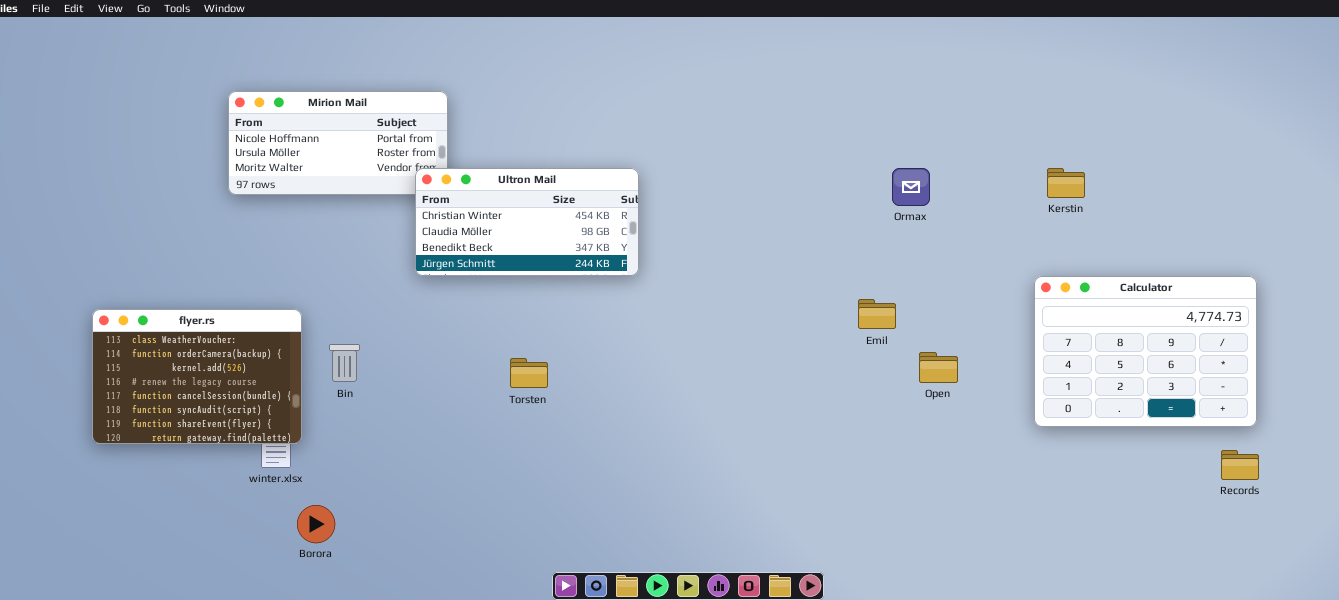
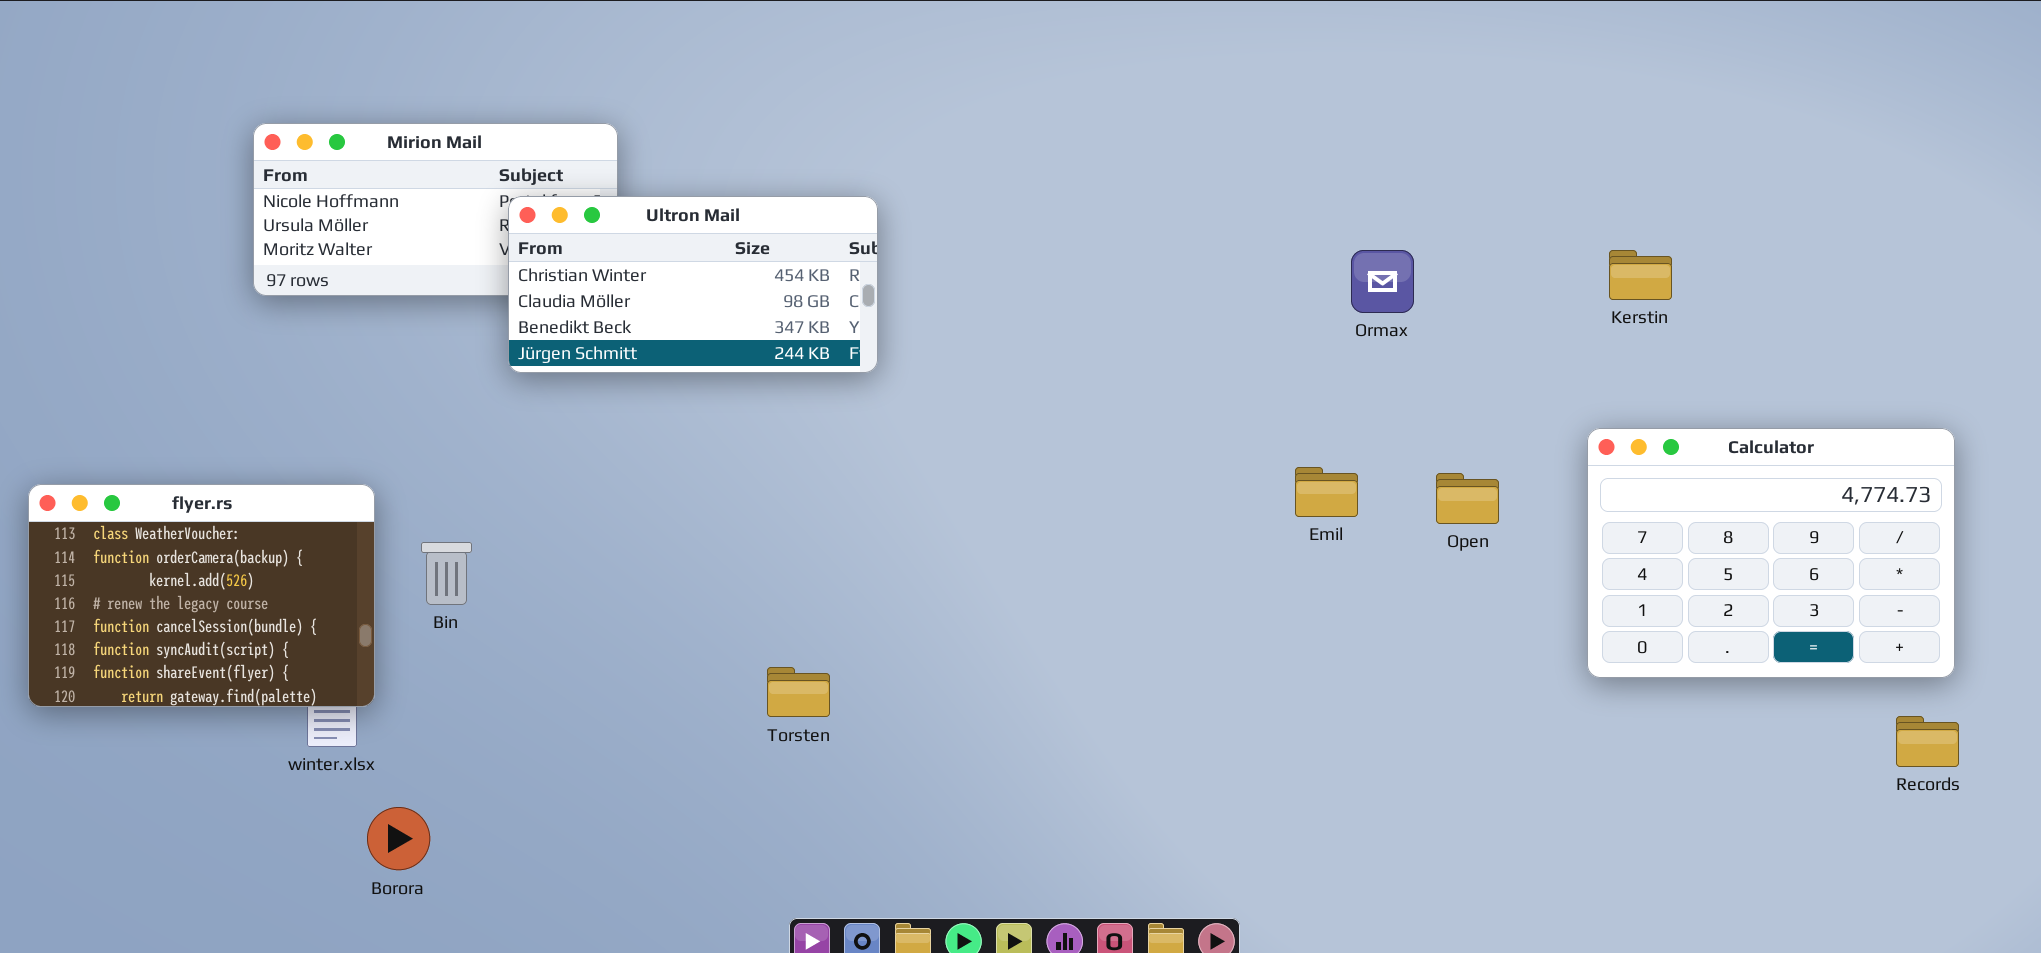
Ultron Mail: [415,168,639,276] -> [508,196,878,373], moved
Open: [919,352,958,383] -> [1436,473,1499,524], moved
Torsten: [510,358,548,388] -> [767,667,830,717], moved

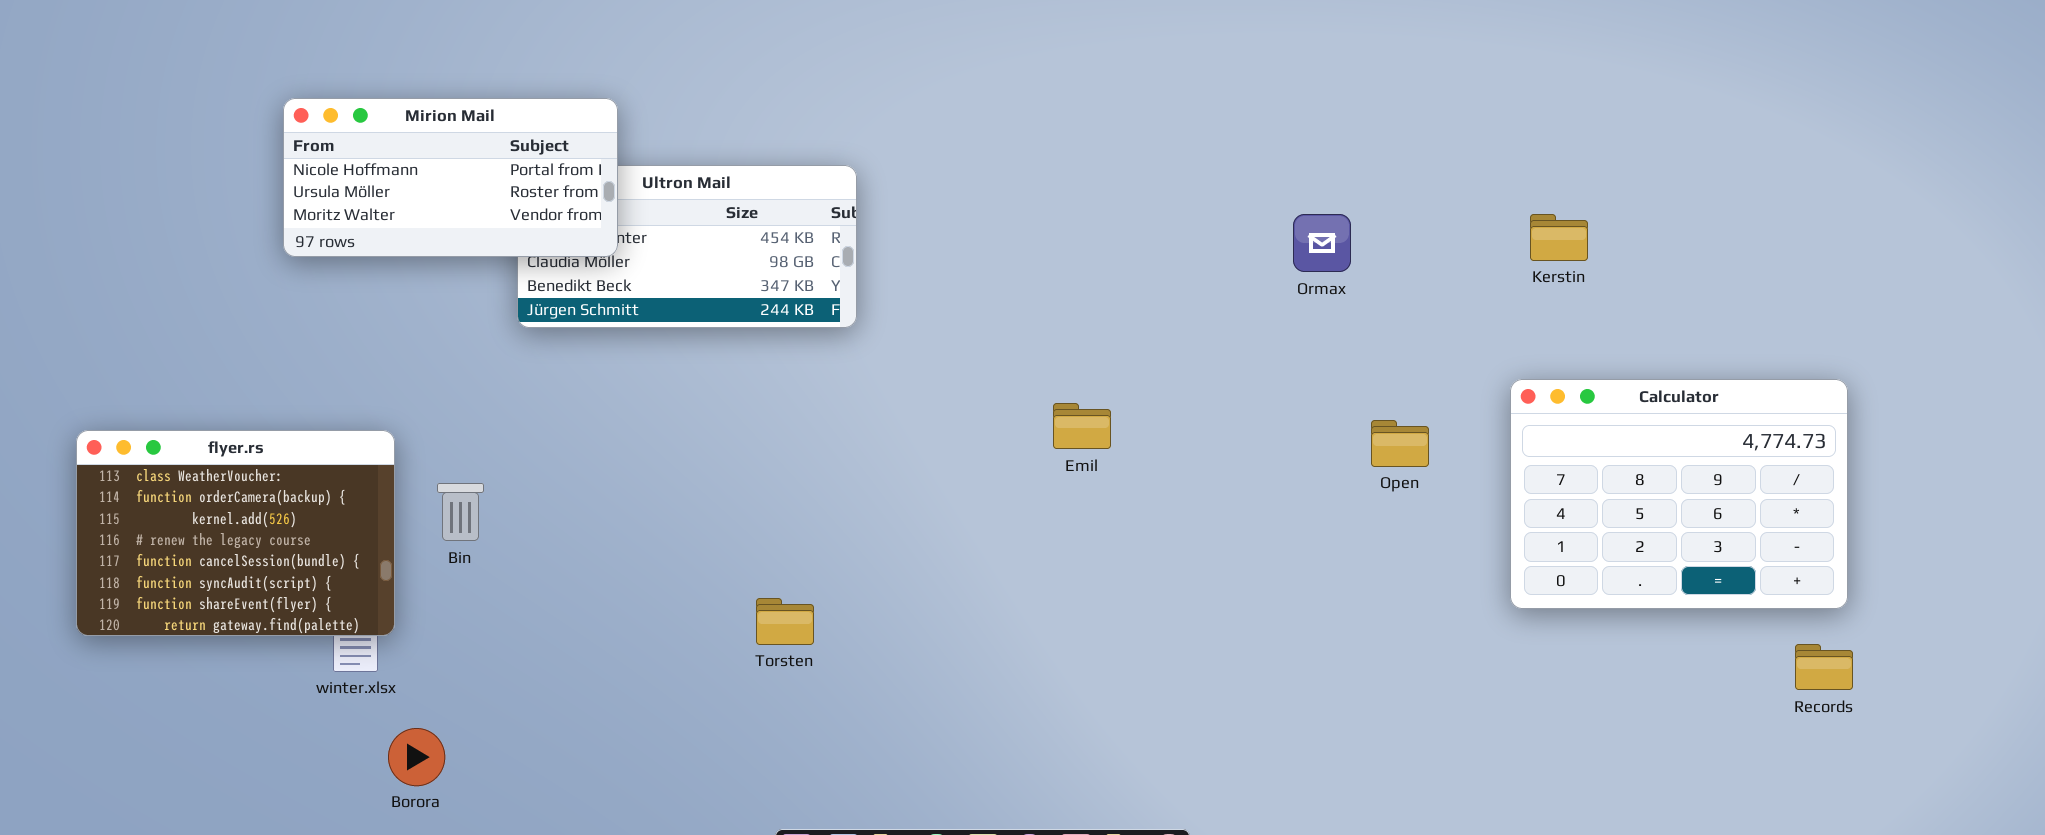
Mirion Mail: [253,123,618,296] -> [283,98,618,257], raised
Emil: [1295,467,1358,517] -> [1053,403,1111,449], moved

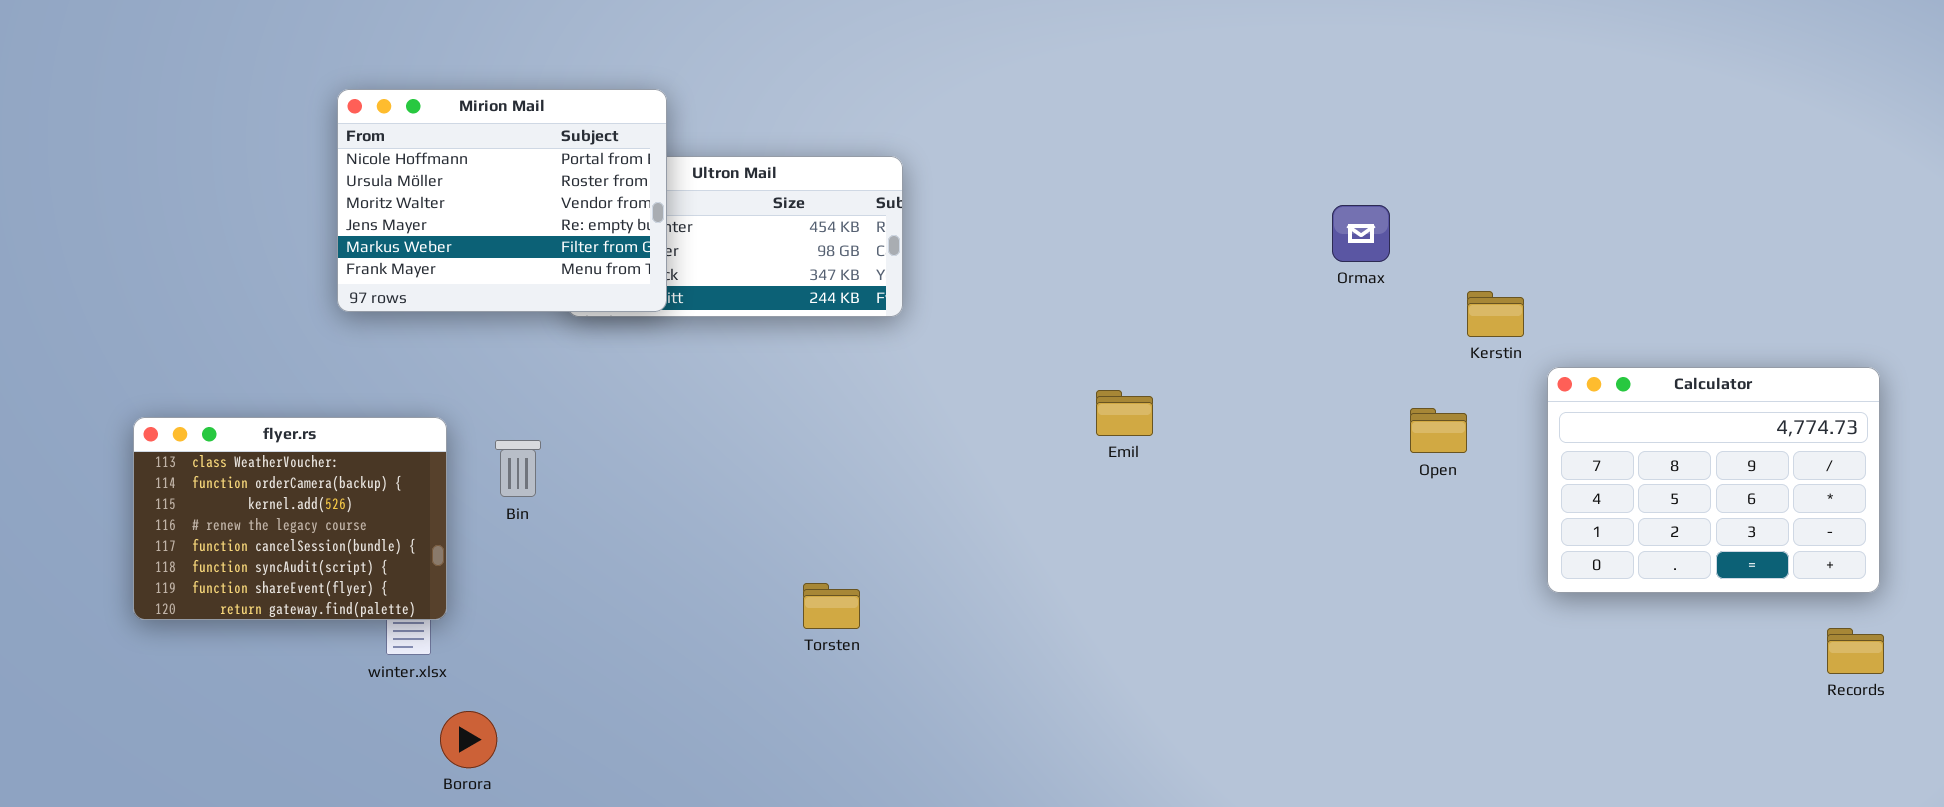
Mirion Mail: [283,98,618,257] -> [337,89,667,312], resized
Kerstin: [1530,214,1588,261] -> [1467,291,1524,337], moved
Bin: [437,483,484,541] -> [495,440,541,497], moved

